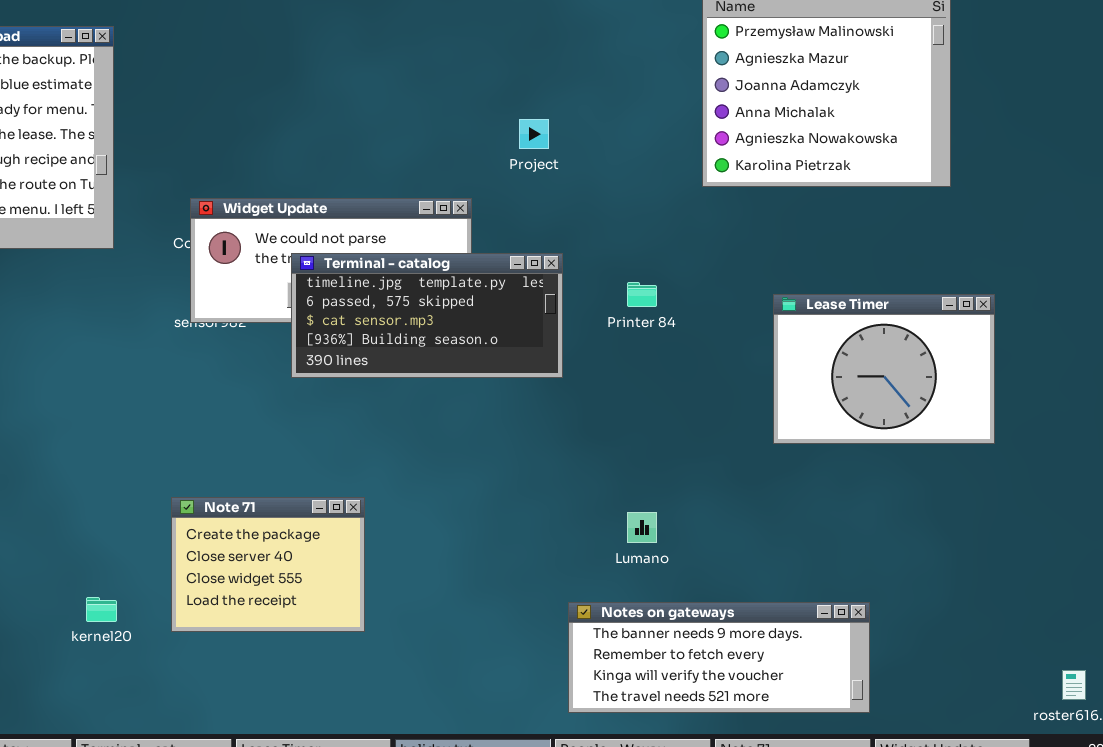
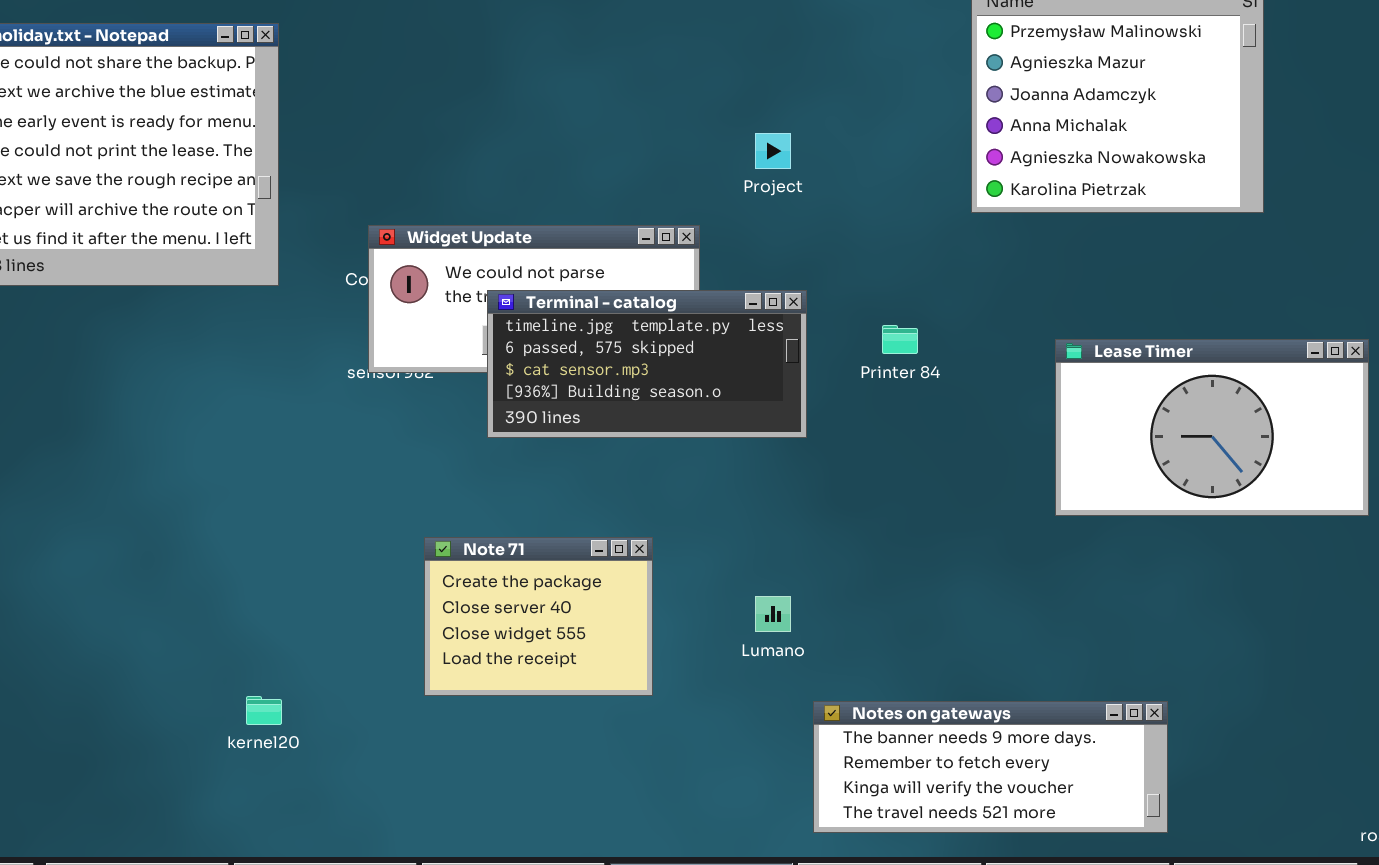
Lease Timer: [773,294,995,444] -> [1055,339,1369,516], resized
Note 71: [171,497,365,632] -> [424,537,653,696], moved
Lumano: [627,512,657,543] -> [755,596,791,632], moved

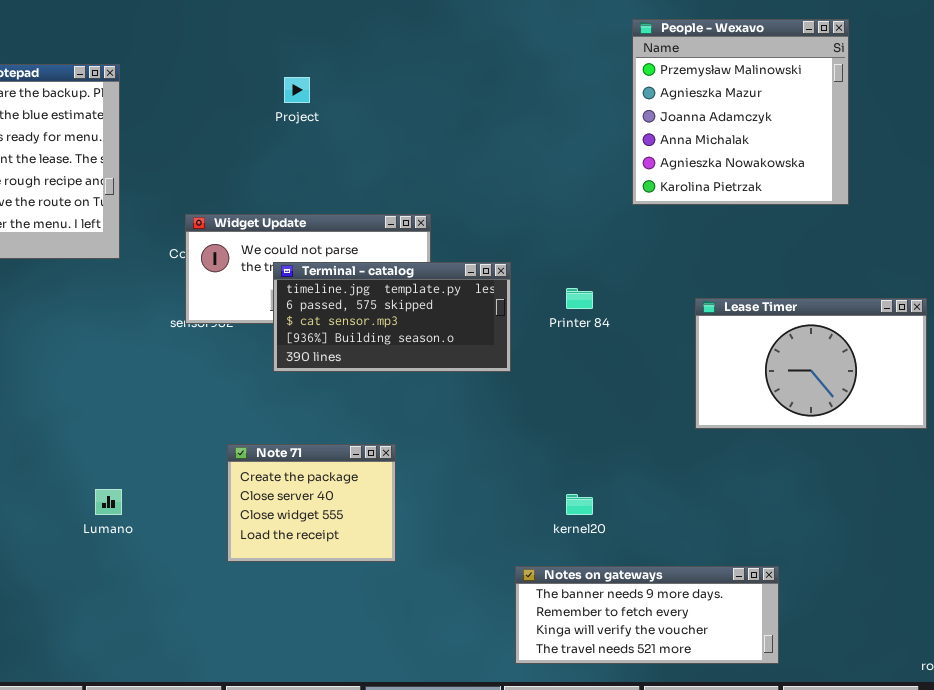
Project: [755,133,791,169] -> [284,77,310,103], moved
Lumano: [755,596,791,632] -> [95,489,122,515], moved
kernel20: [246,696,282,725] -> [566,494,593,515], moved

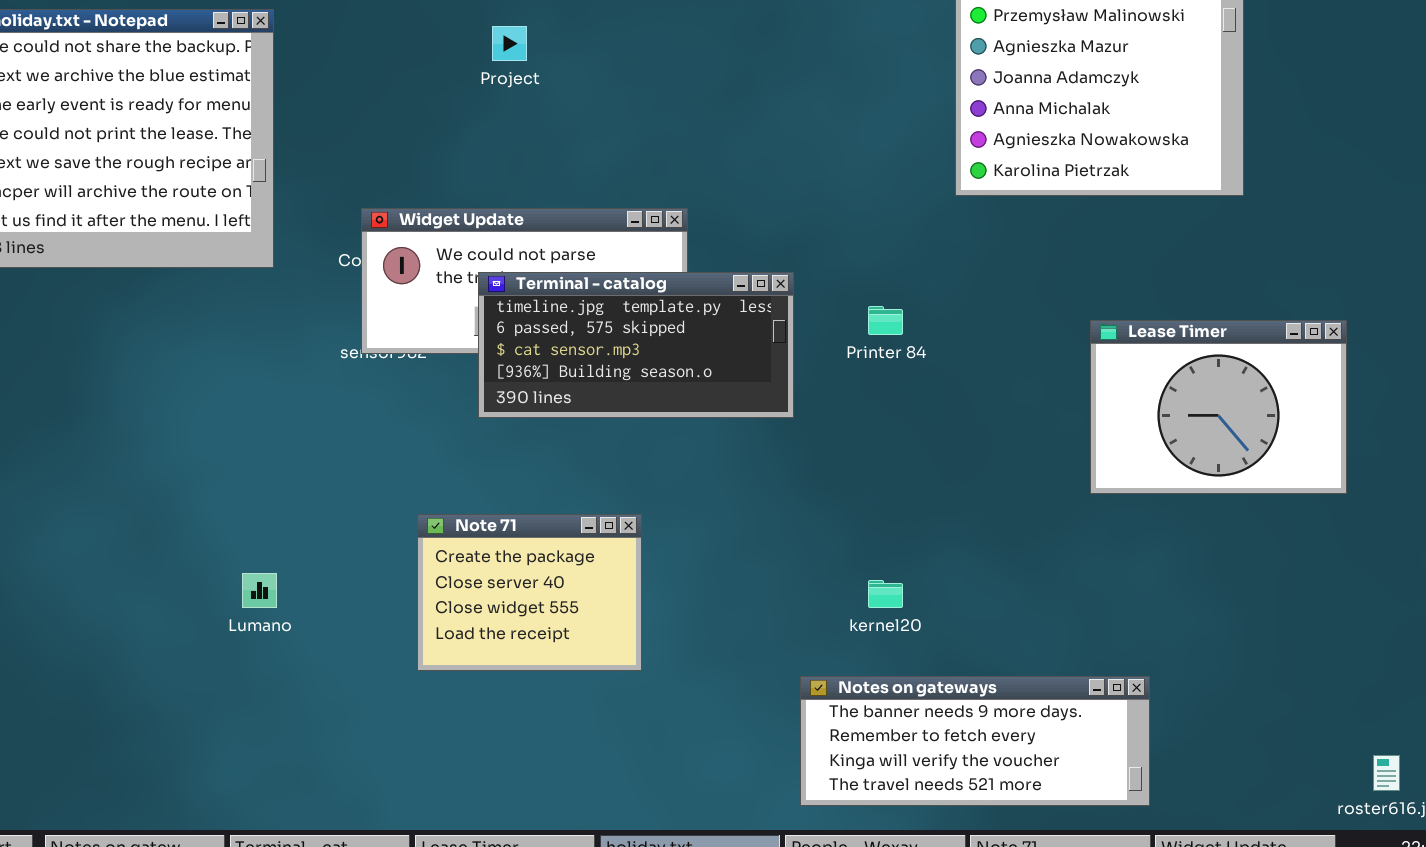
Lease Timer: [695,298,927,429] -> [1090,320,1347,494], resized

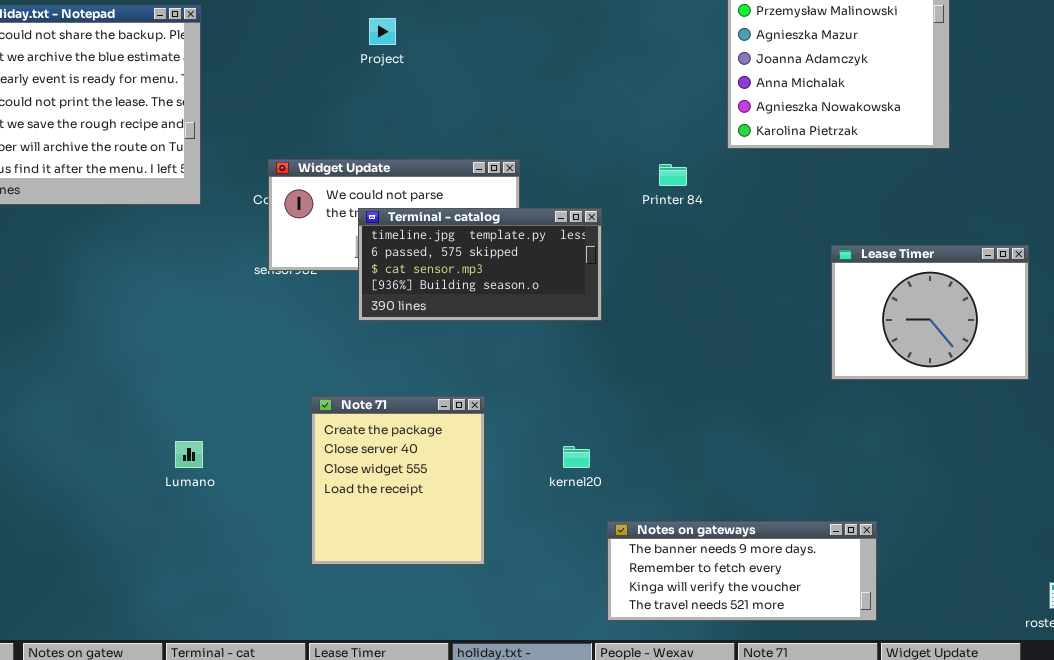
Printer 84: [868,306,903,335] -> [659,164,687,186], moved
Note 71: [417,514,642,671] -> [311,396,485,565], resized
kernel20: [868,580,903,608] -> [563,446,590,468], moved

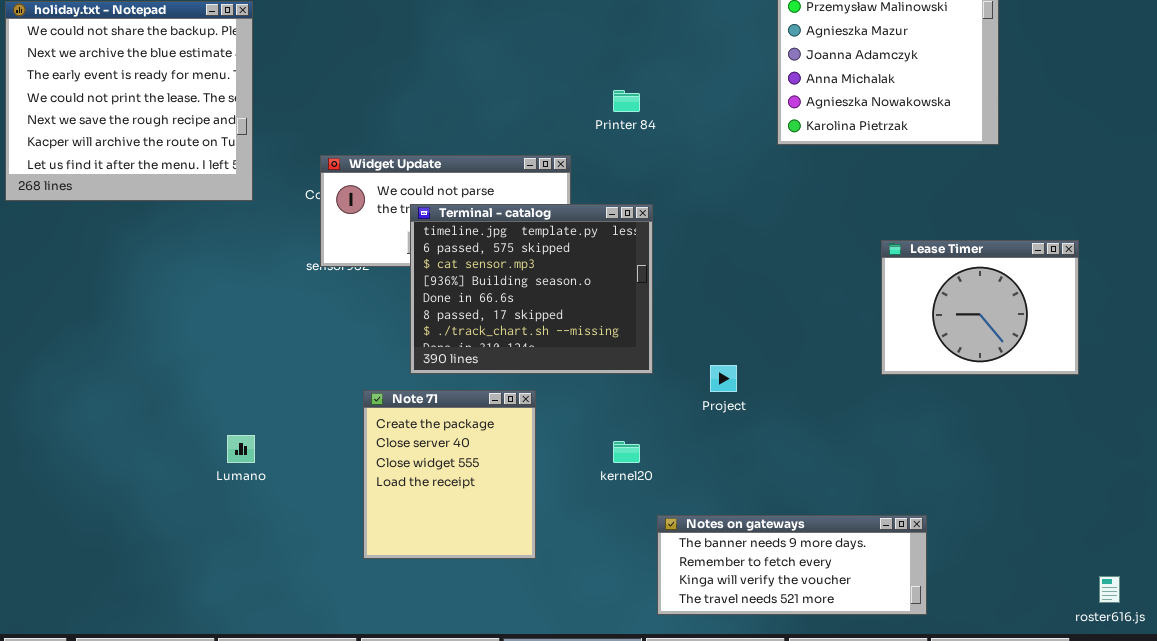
Project: [369,18,396,45] -> [710,365,737,392], moved
Printer 84: [659,164,687,186] -> [613,90,640,112], moved
Terminal - catalog: [358,208,602,321] -> [410,204,653,374], resized

